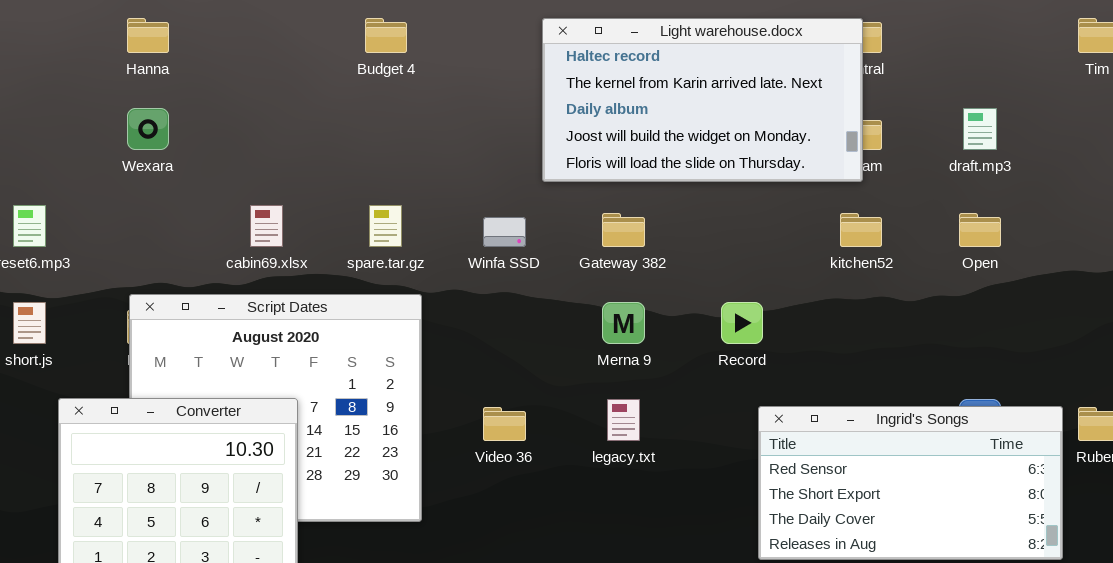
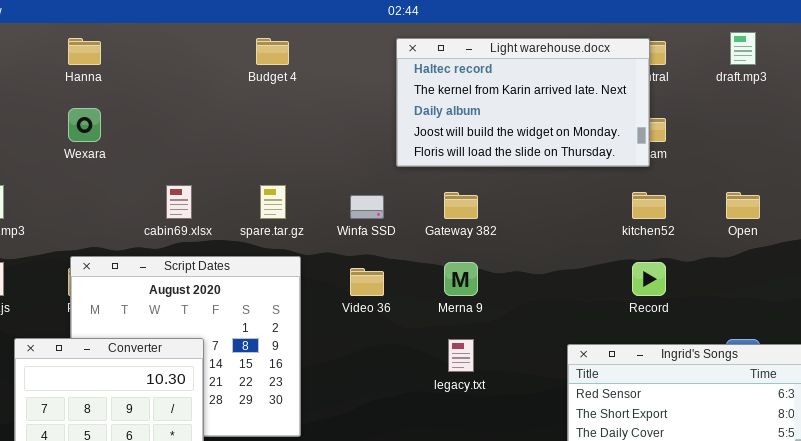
draft.mp3: [963,108,997,150] -> [730,32,756,65], moved
Record: [721,302,763,344] -> [632,262,666,296], moved
Video 36: [483,407,526,441] -> [350,268,384,296], moved

